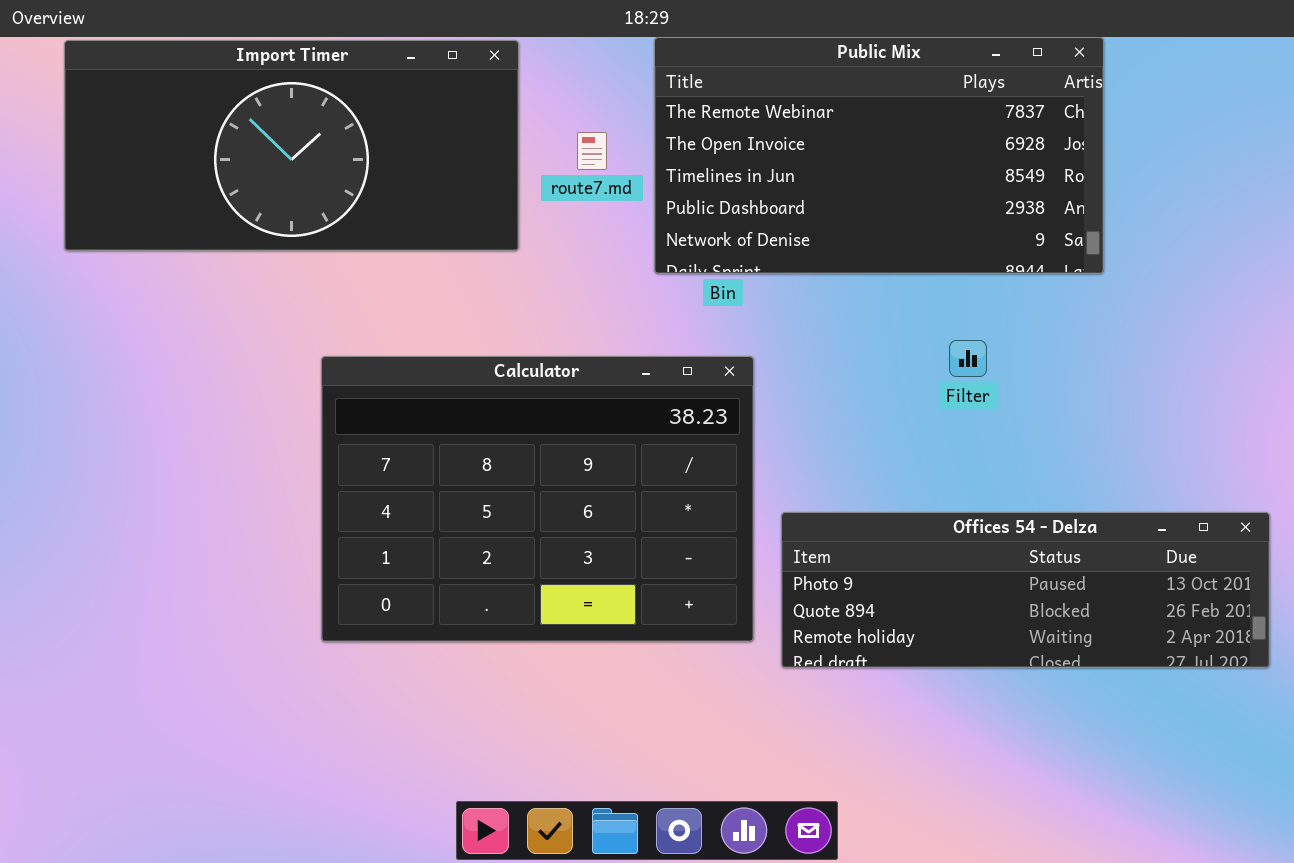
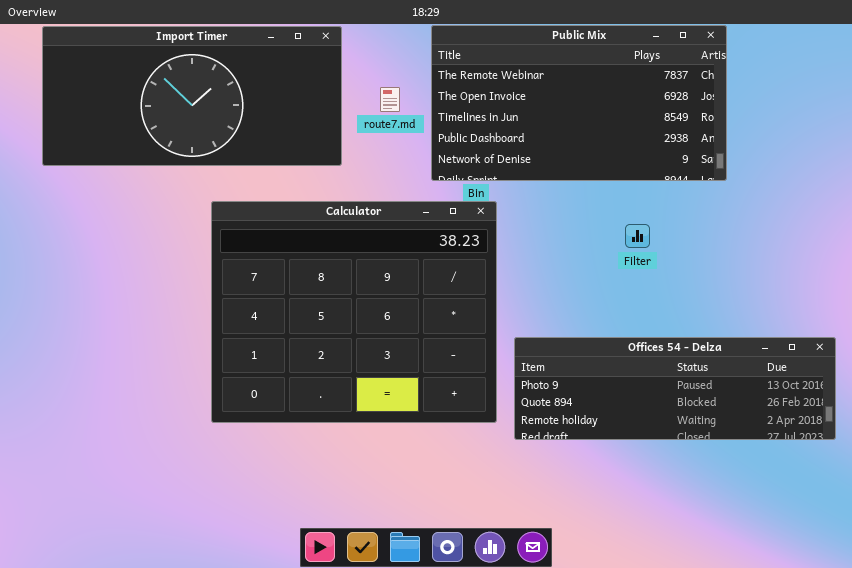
Calculator: [321,356,754,642] -> [211,201,497,423], resized

